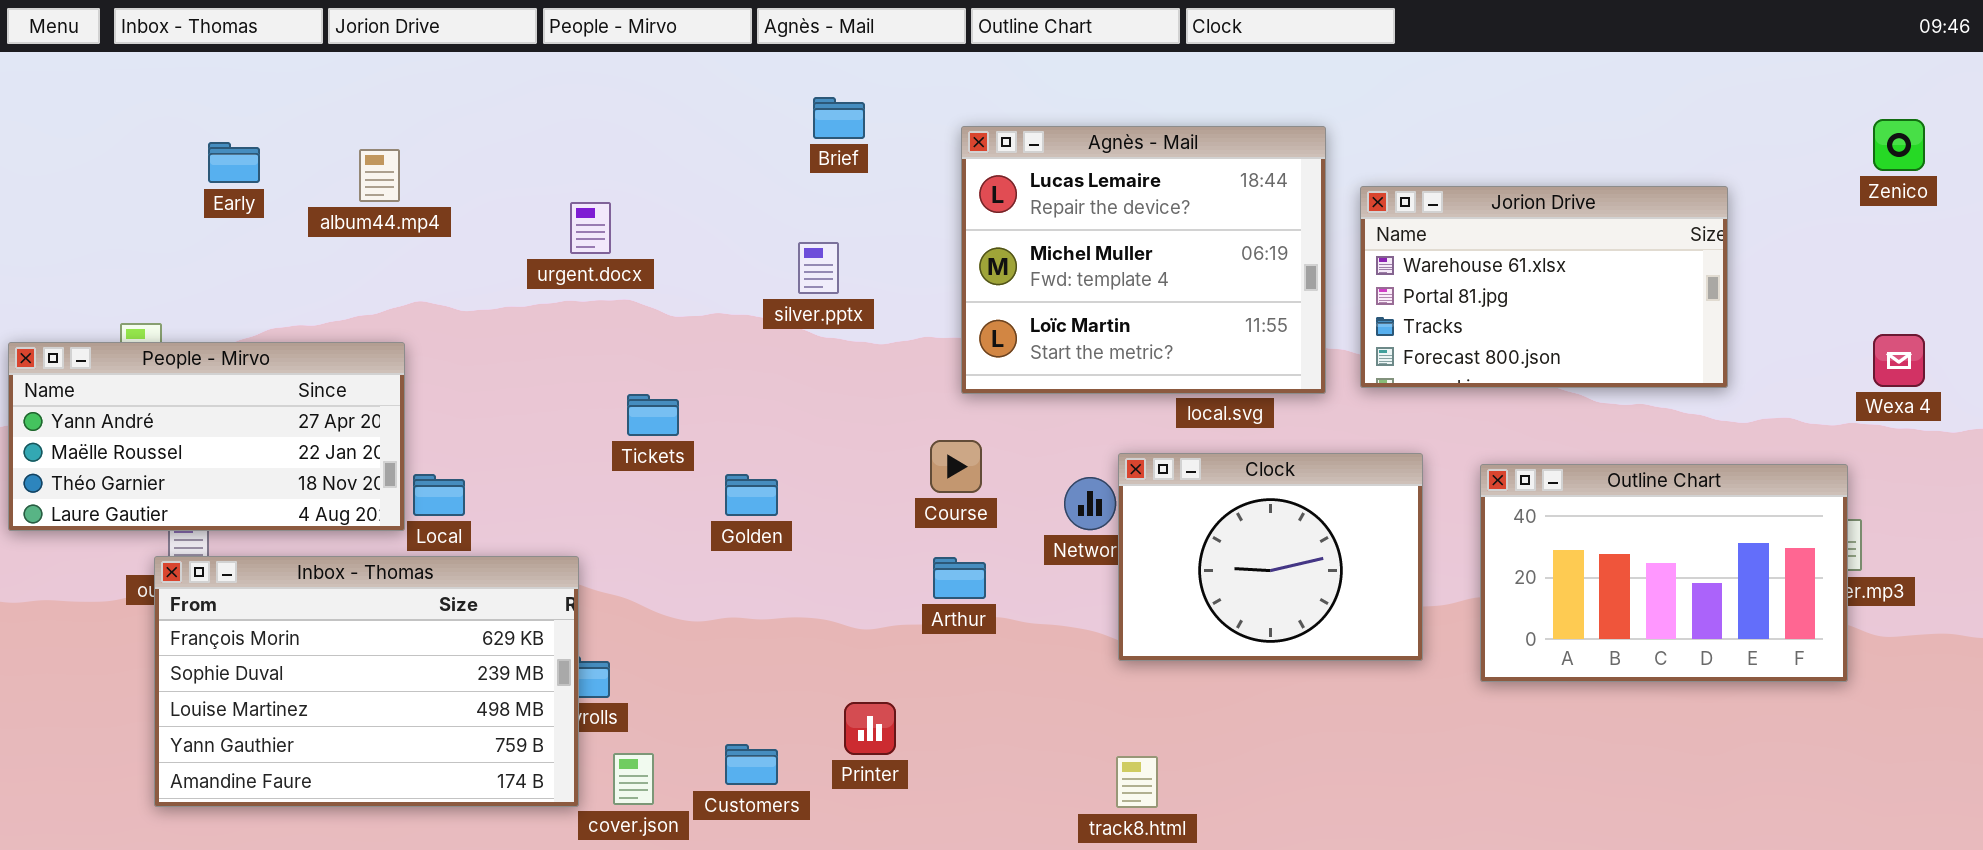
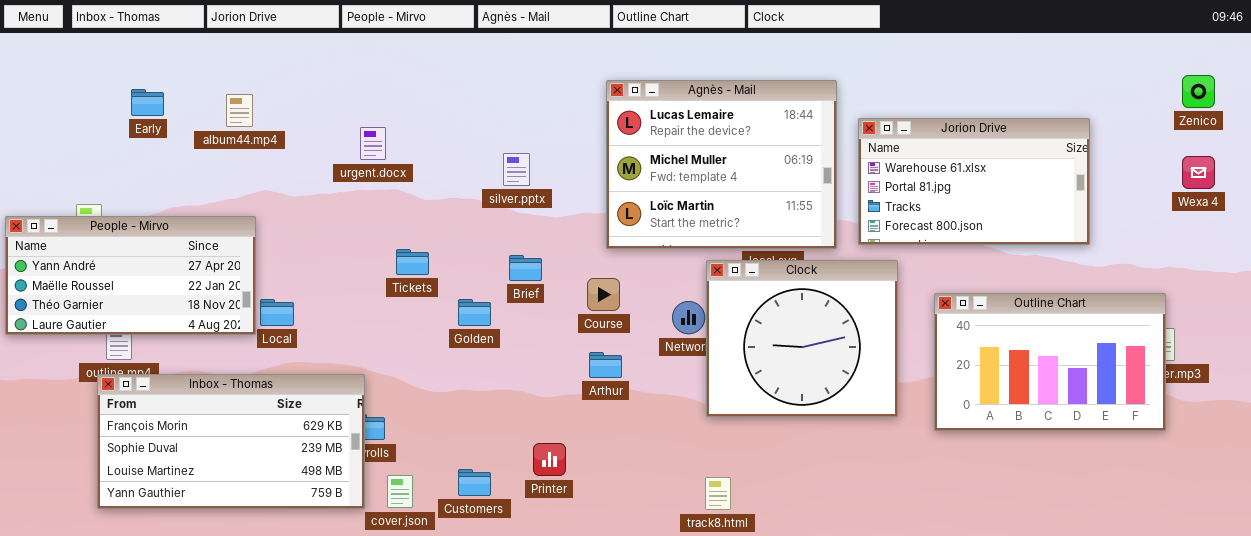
Brief: [813,97,865,139] -> [509,255,542,281], moved
Wexa 4: [1873,334,1925,387] -> [1182,156,1215,189], moved
Clock: [1118,453,1423,661] -> [706,260,898,417], resized
Inbox - Thomas: [154,556,579,807] -> [97,374,365,509], resized

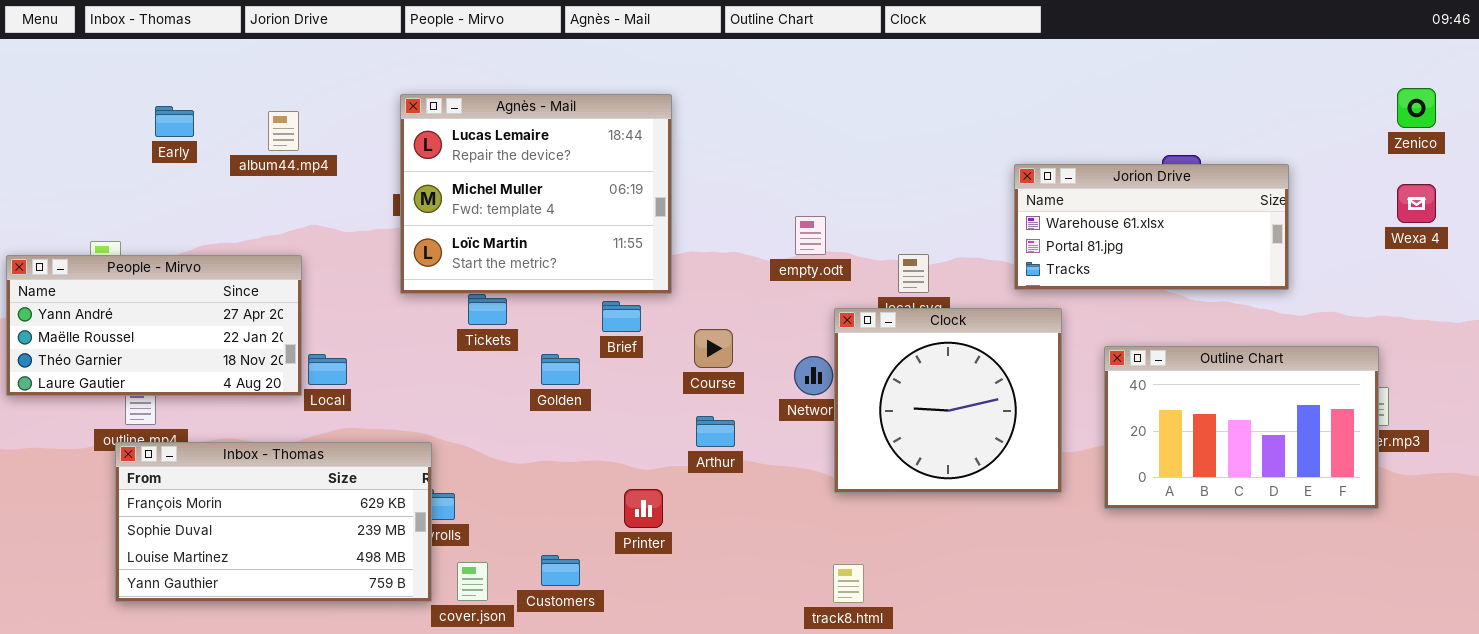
Agnès - Mail: [606,80,837,249] -> [400,94,672,294], moved
Jorion Drive: [858,118,1090,245] -> [1014,164,1289,290], resized
Printer: [533,443,566,476] -> [624,489,663,528], moved

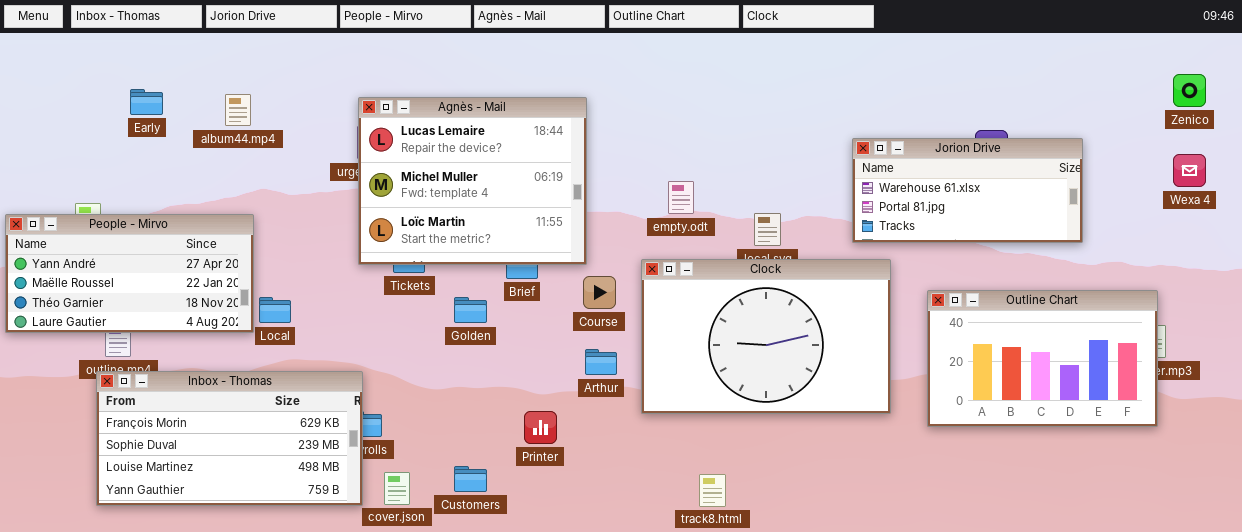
Agnès - Mail: [400,94,672,294] -> [358,97,587,265], moved
Clock: [834,308,1062,493] -> [641,259,891,414], resized

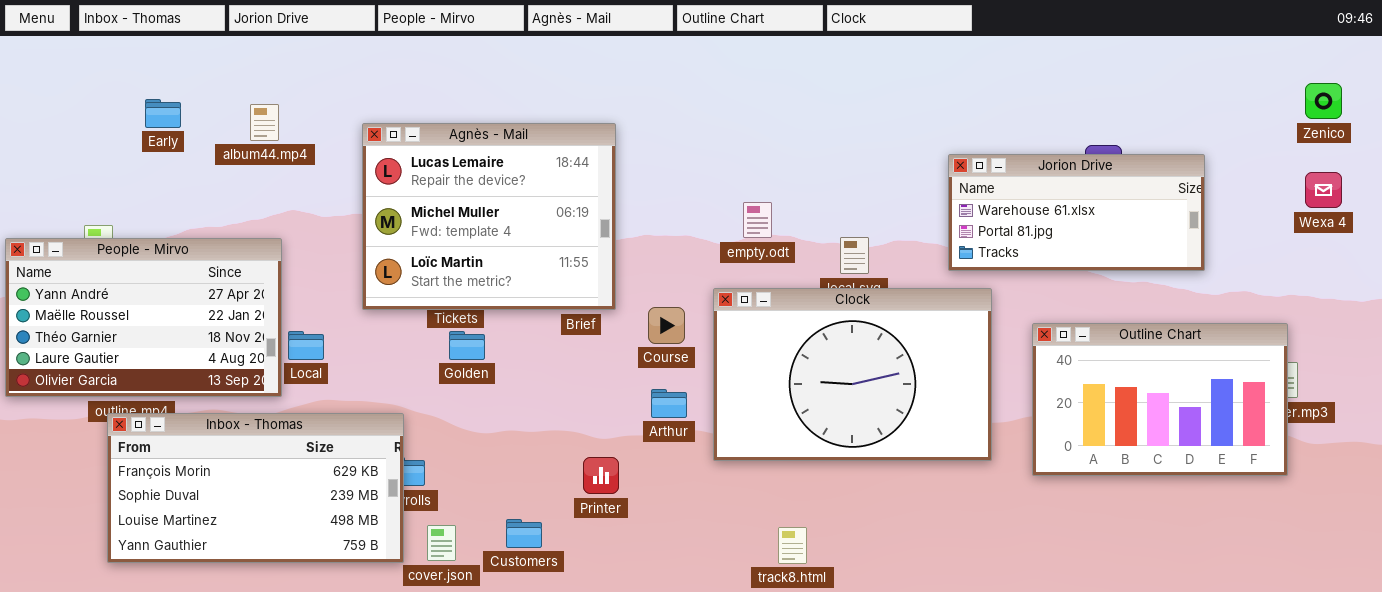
Agnès - Mail: [358,97,587,265] -> [362,123,616,310], moved
People - Mirvo: [5,214,254,333] -> [5,238,282,397], resized
Golden: [454,297,487,323] -> [449,331,485,360], moved

